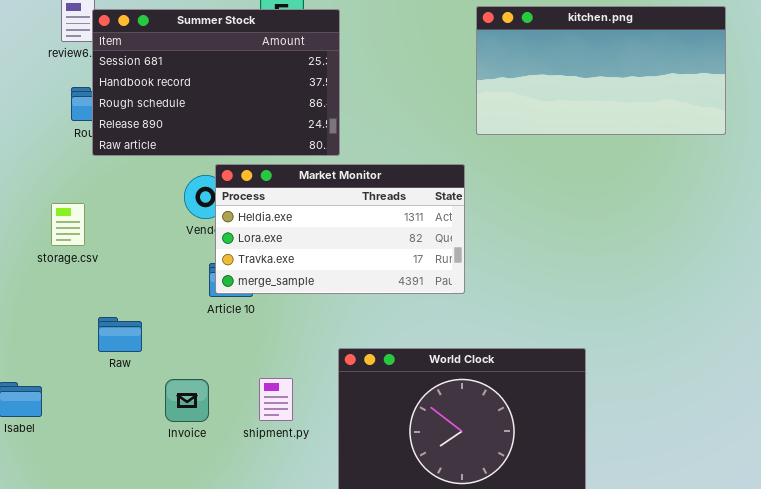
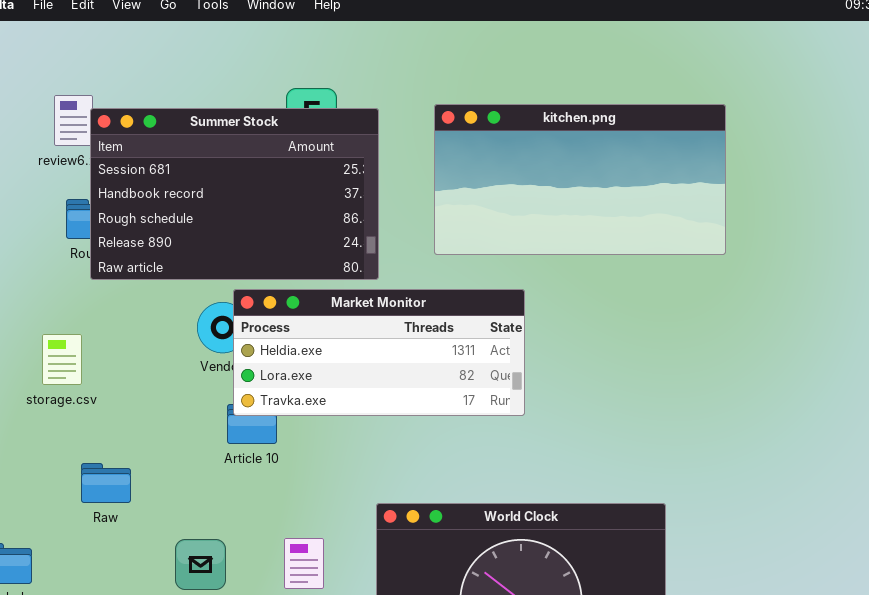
kitchen.png: [476,6,726,135] -> [434,104,726,255], moved
Market Monitor: [215,164,465,294] -> [233,289,525,416], resized
Raw: [98,317,142,352] -> [81,463,131,503], moved

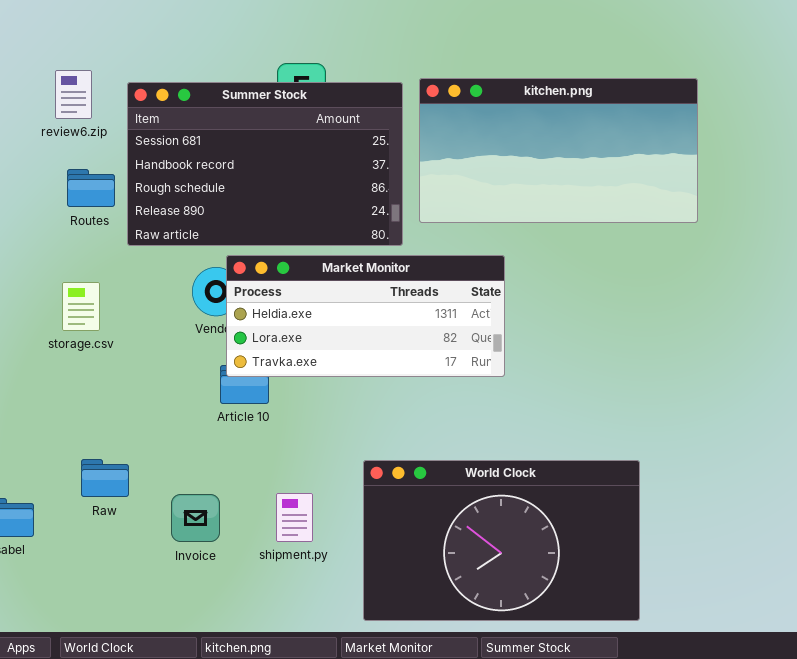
Summer Stock: [90,108,379,280] -> [127,82,403,246], moved
storage.csv: [42,334,82,385] -> [62,282,100,331], moved
Raw: [81,463,131,503] -> [81,459,129,497], moved

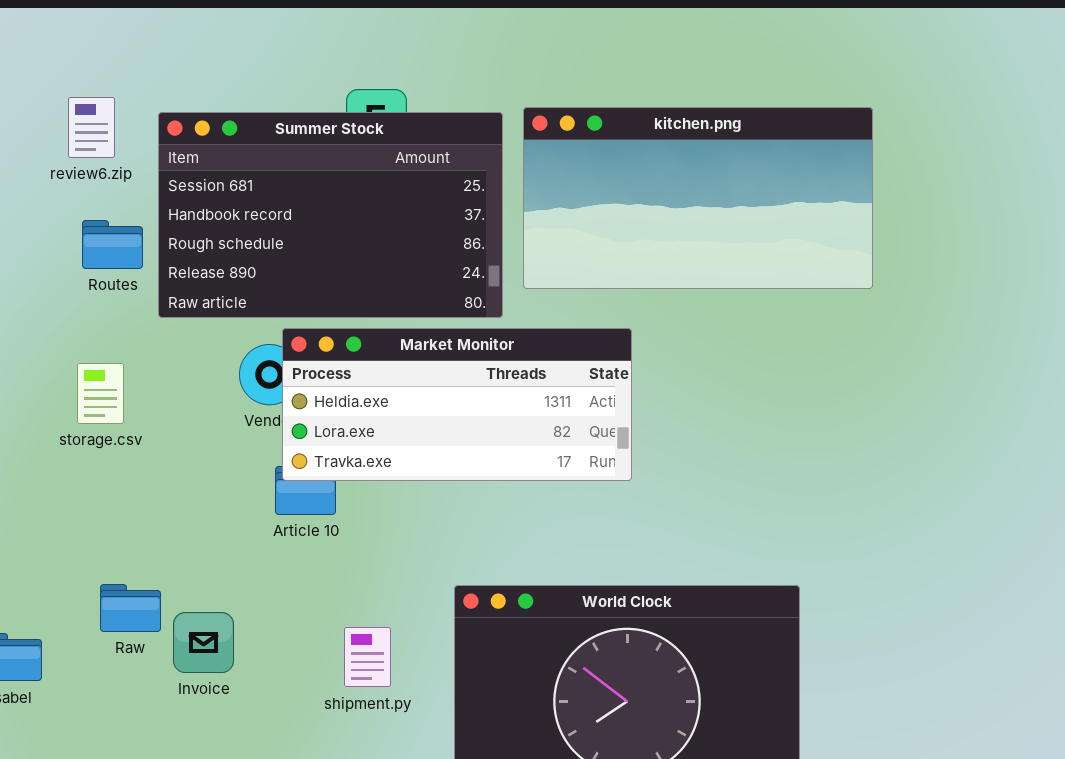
Invoice: [171,494,220,542] -> [173,612,234,673], moved

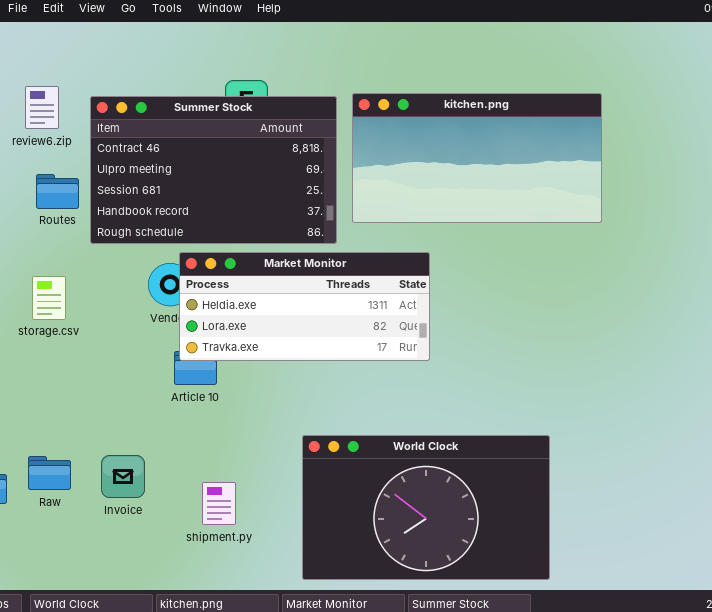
Summer Stock: [158,112,503,318] -> [90,96,337,244], scrolled up 2 rows
Raw: [100,584,161,632] -> [28,456,71,490], moved
shipment.py: [344,627,391,687] -> [202,482,236,525], moved

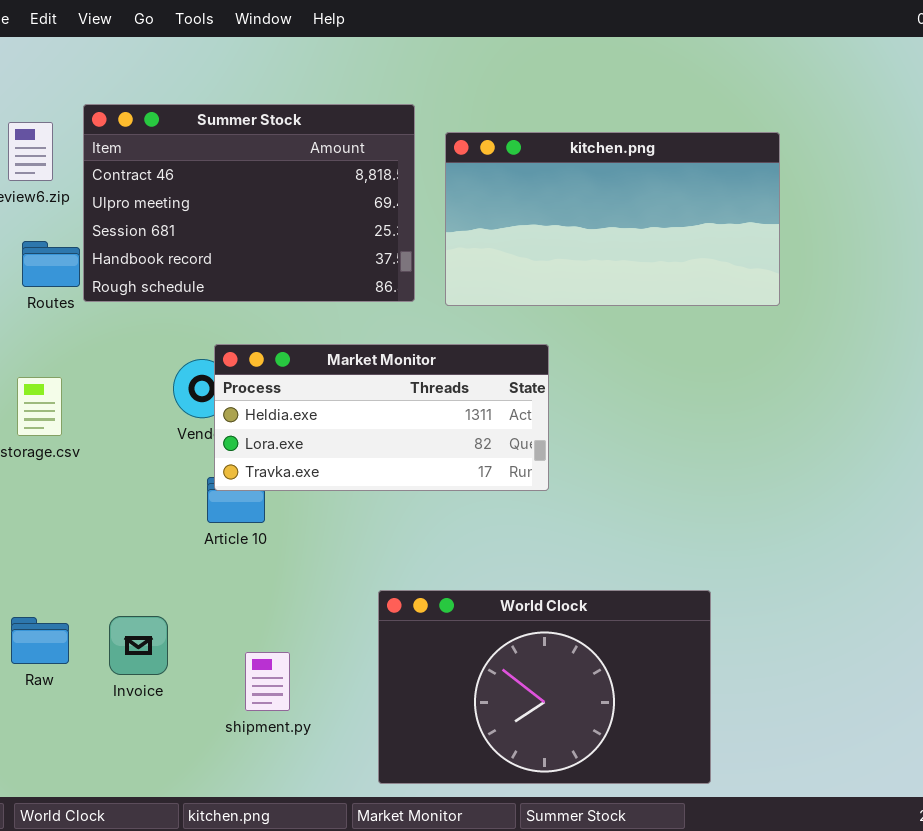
Summer Stock: [90,96,337,244] -> [83,104,415,302], moved

